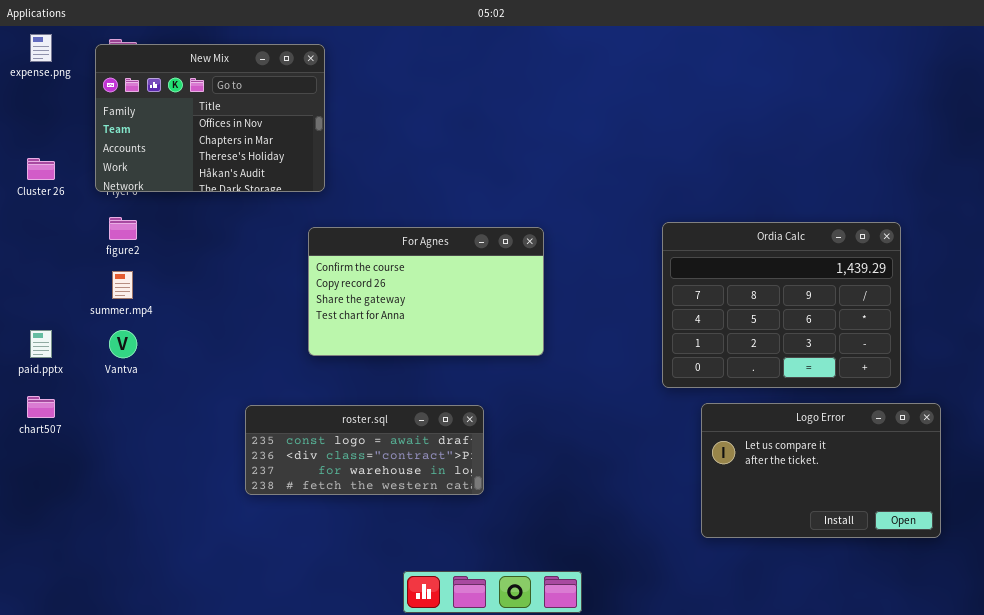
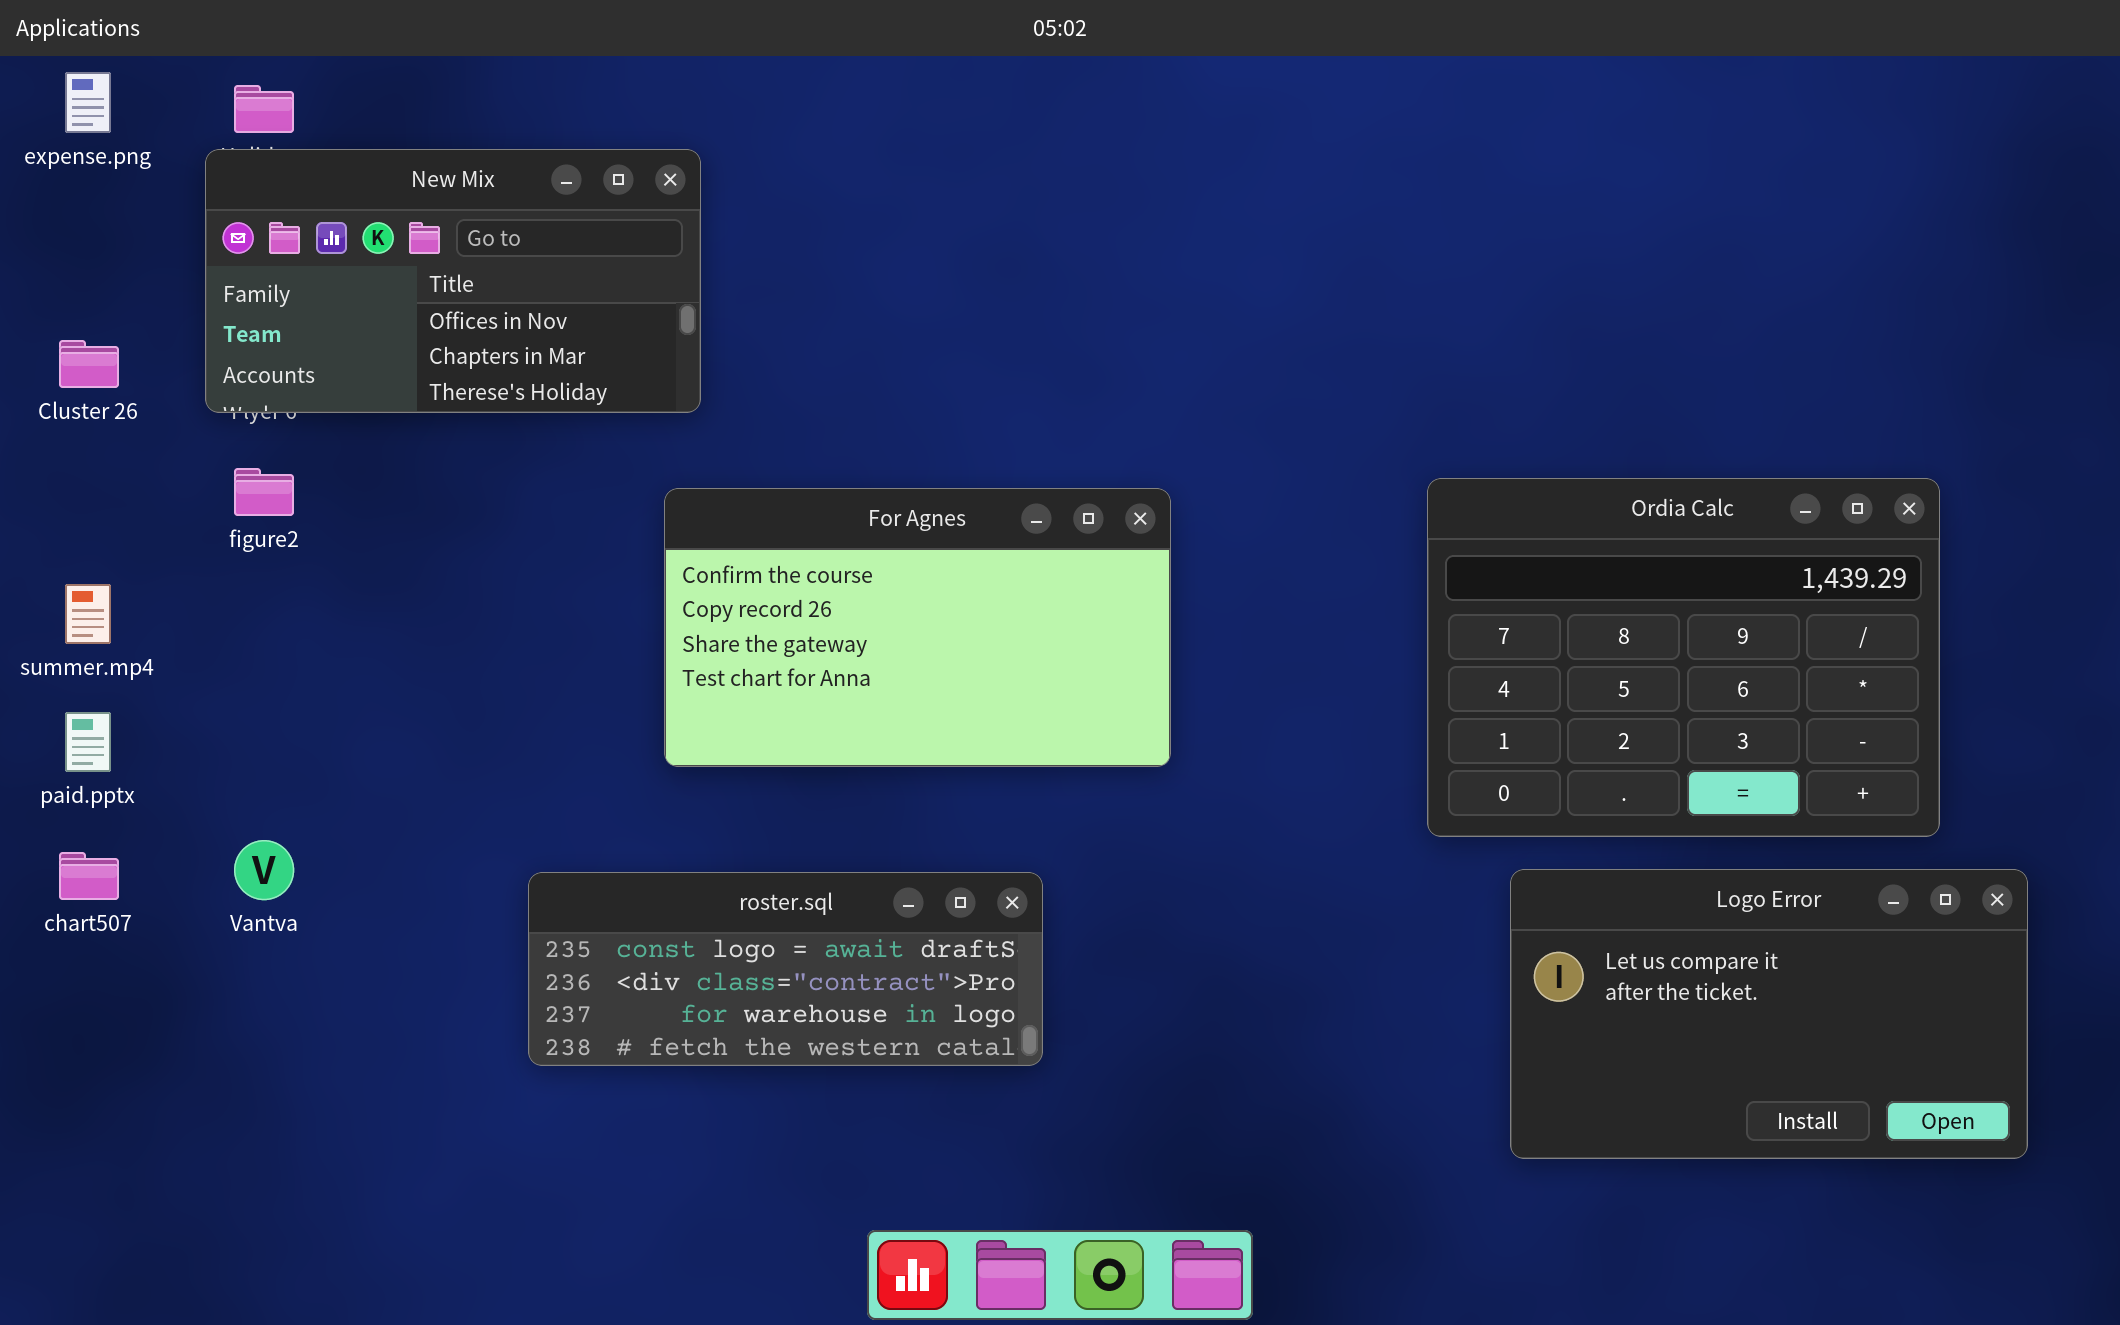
New Mix: [95,44,325,192] -> [205,149,701,413], resized
summer.mp4: [112,271,133,299] -> [65,584,111,644], moved
Vantva: [109,330,137,358] -> [234,840,294,900], moved

